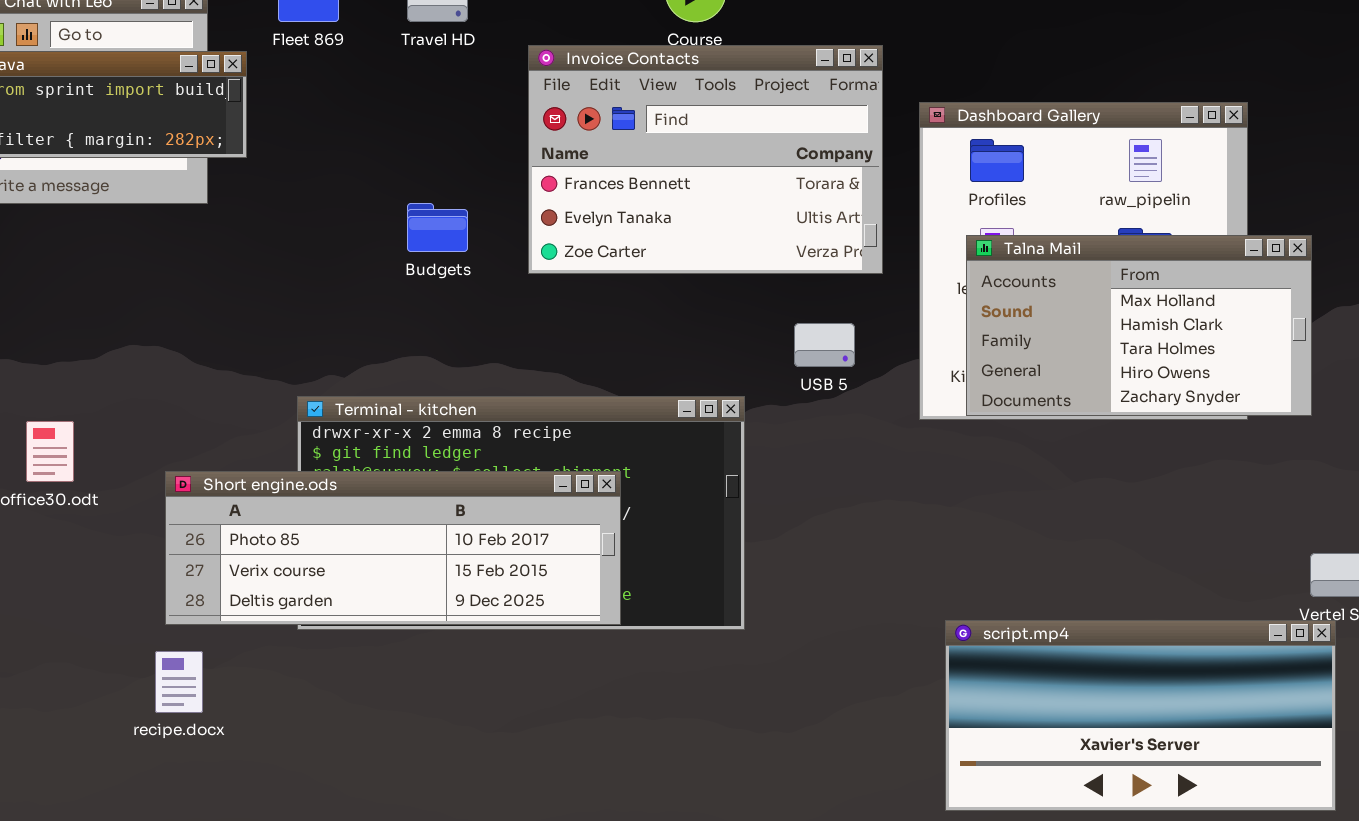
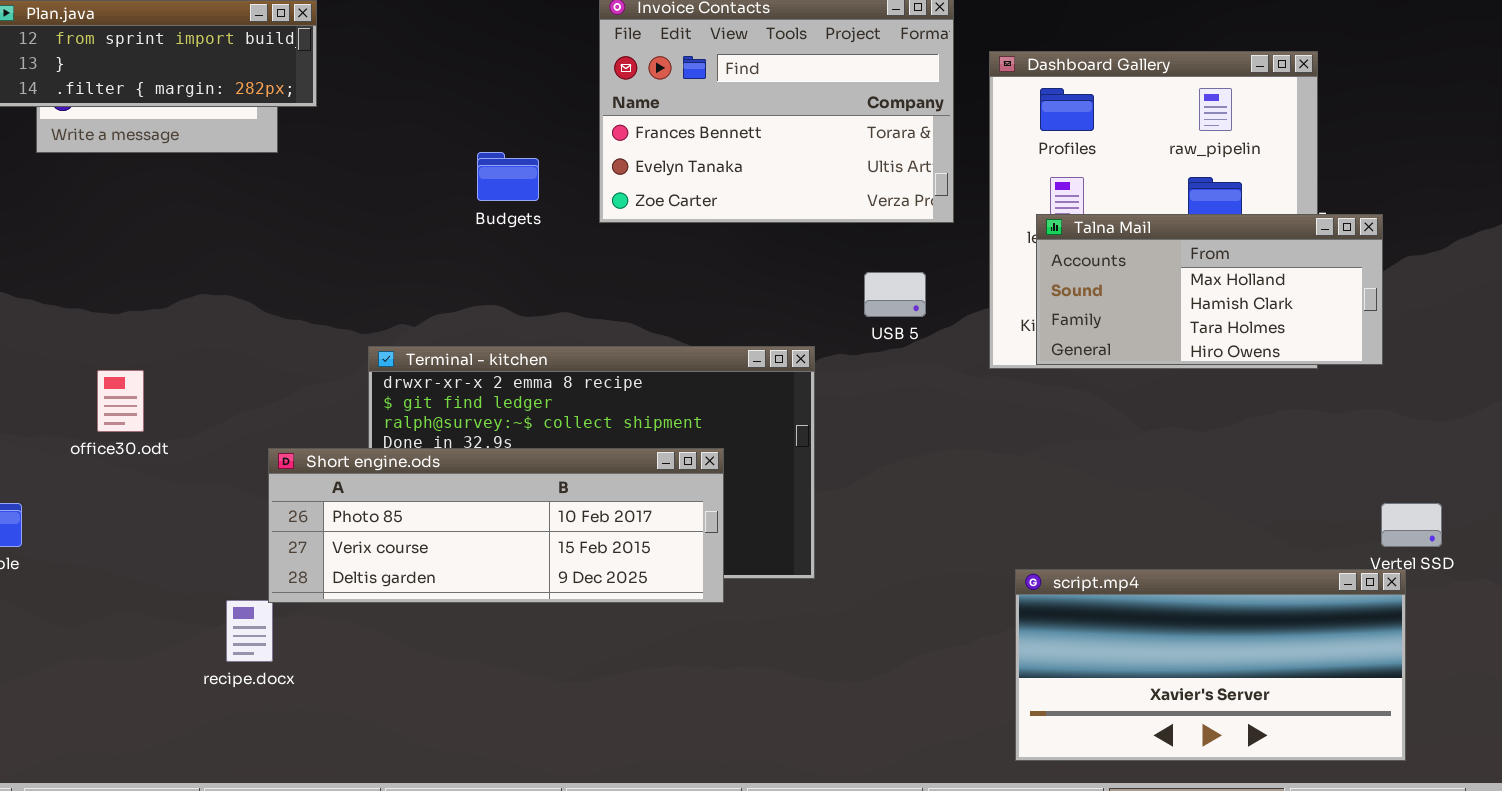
Talna Mail: [966,235,1312,416] -> [1036,214,1383,365], resized
Short engine.ods: [165,471,621,625] -> [268,448,724,603], moved

